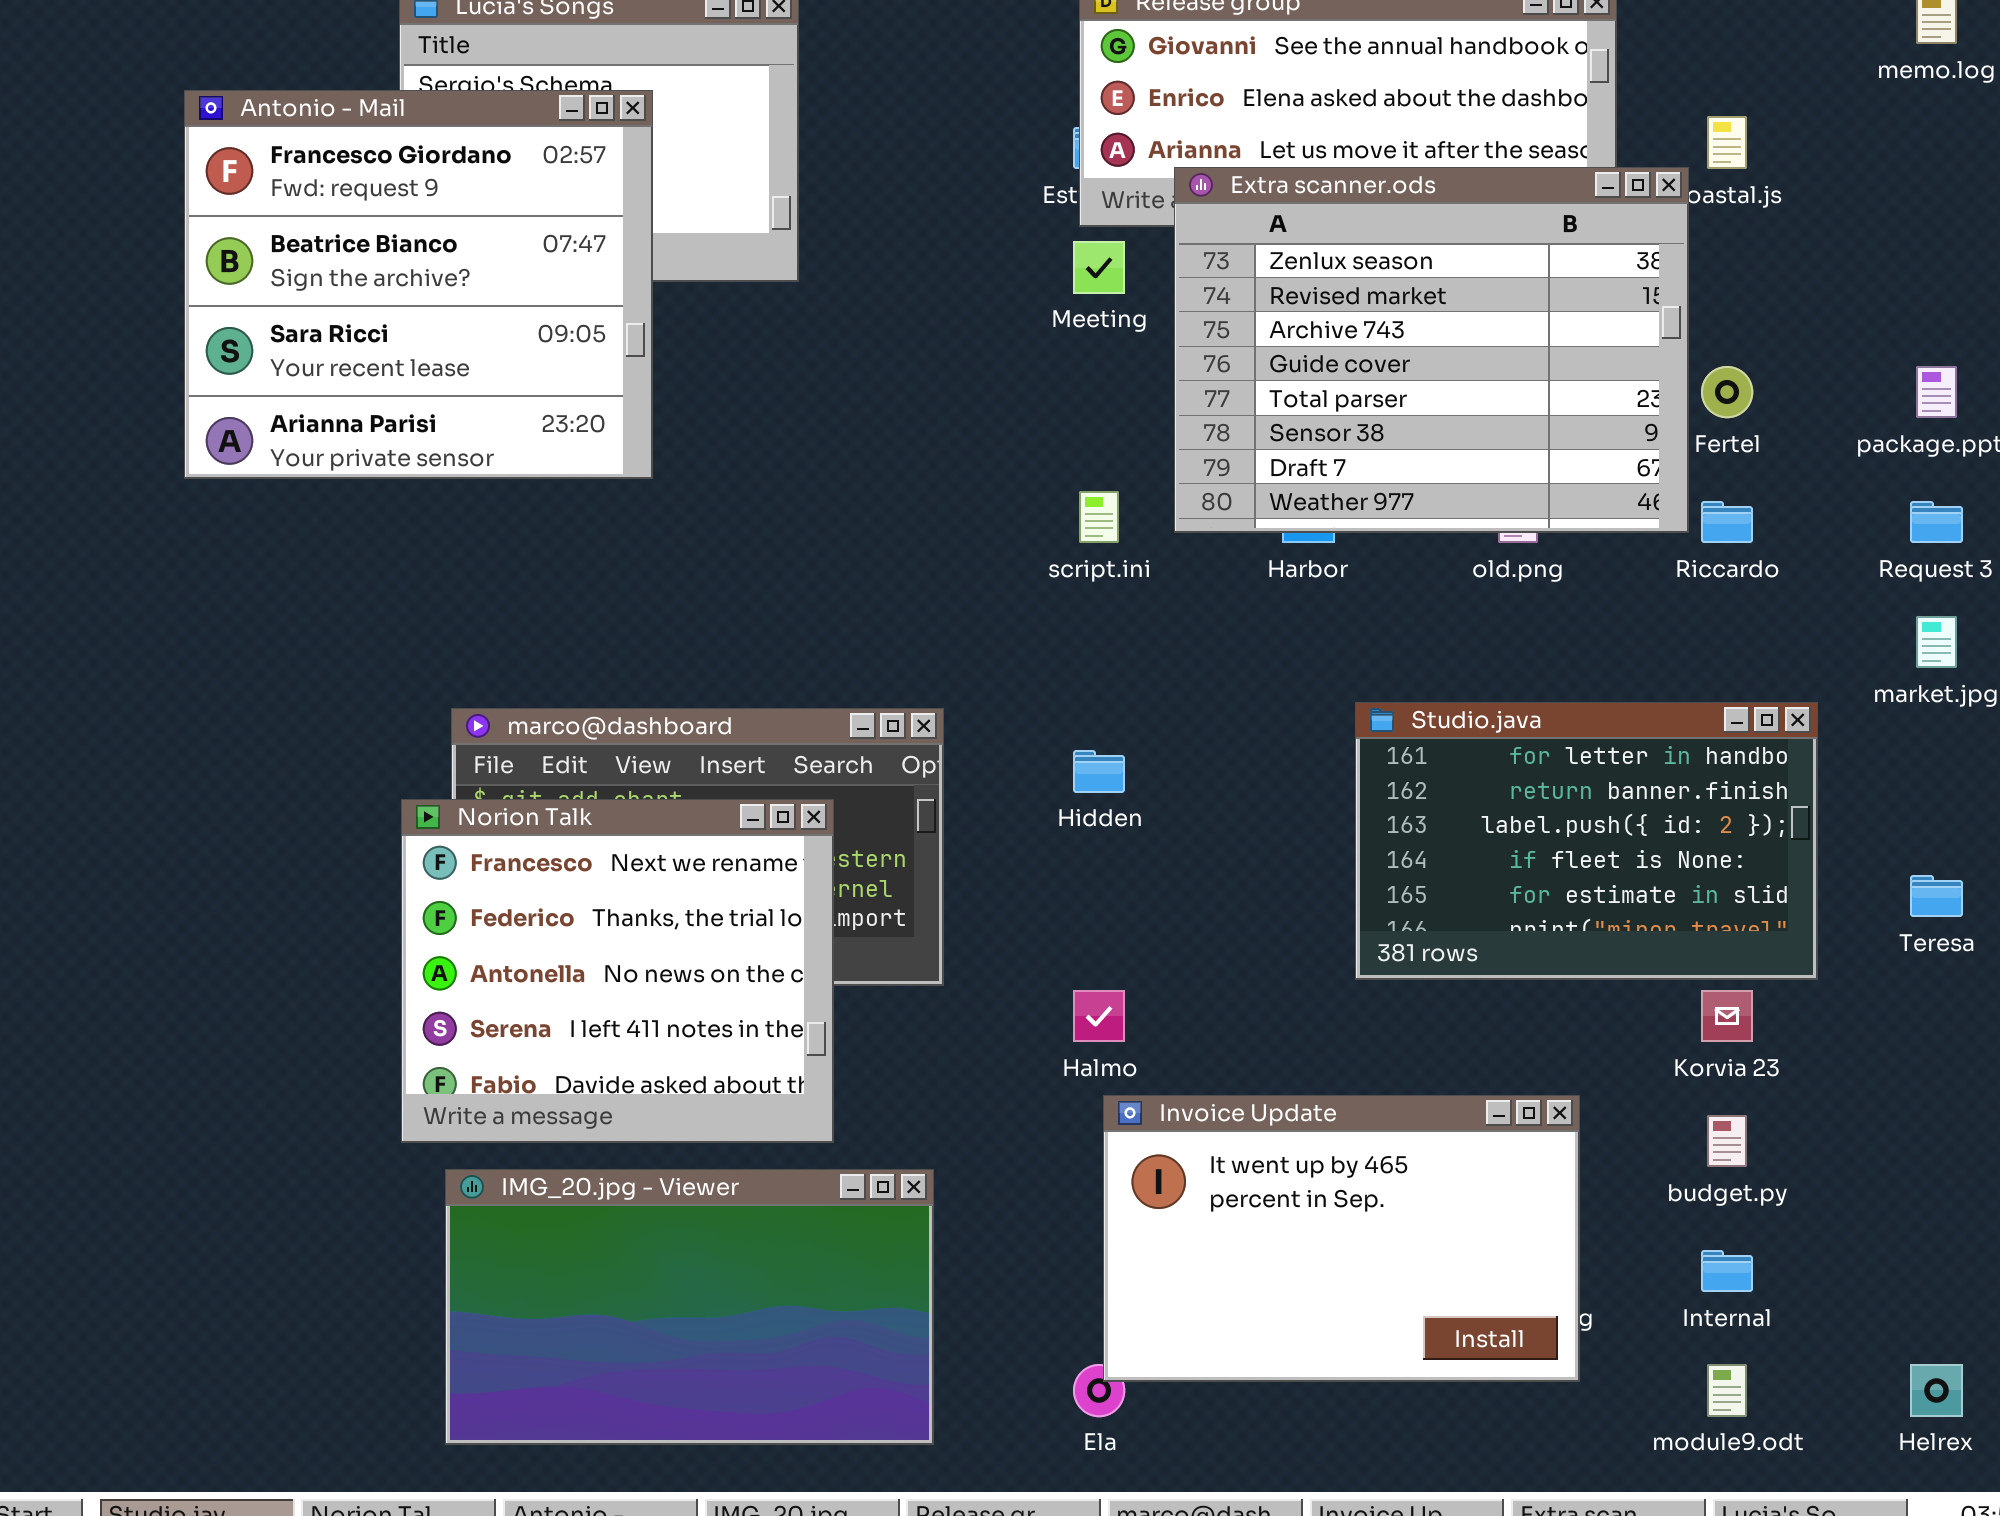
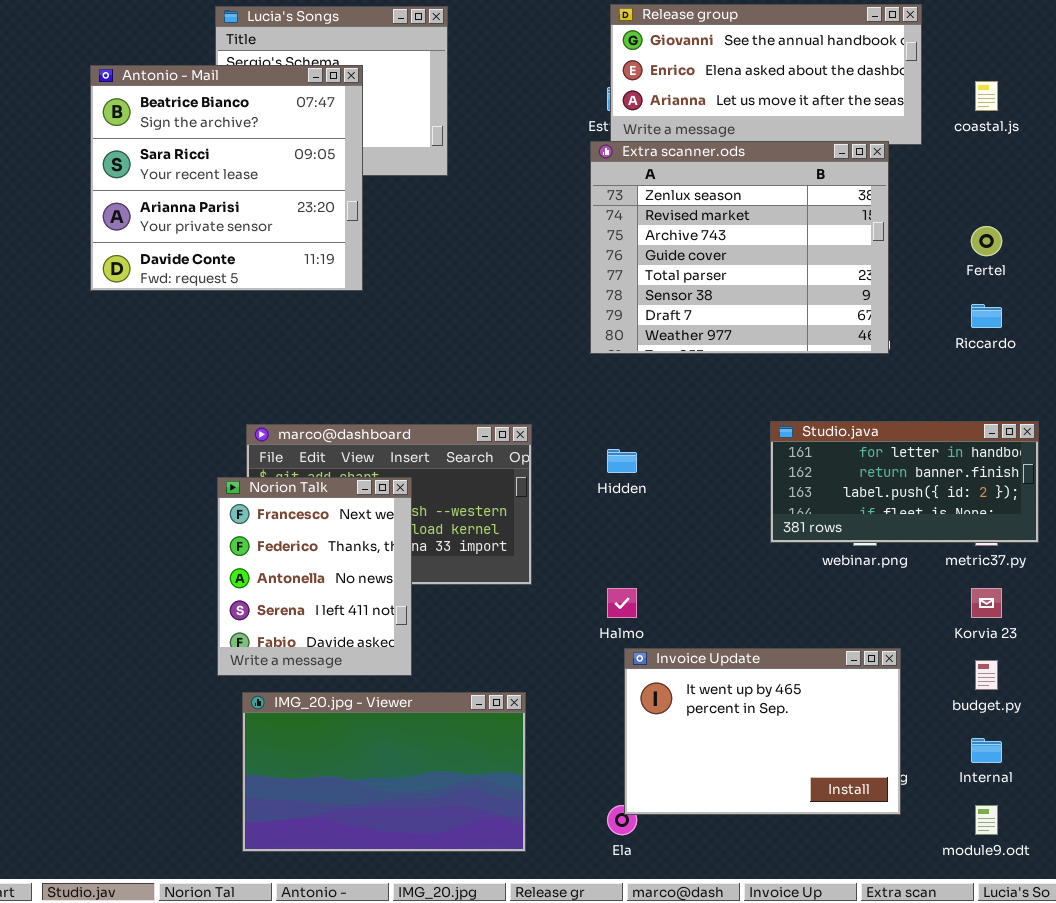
Antonio - Mail: [184,90,653,479] -> [90,65,363,291], scrolled down 1 row
Extra scanner.ods: [1174,167,1689,533] -> [590,141,889,354], moved
Studio.java: [1355,702,1818,980] -> [770,421,1039,543], resized
Norion Talk: [401,799,834,1143] -> [217,477,412,676], resized

